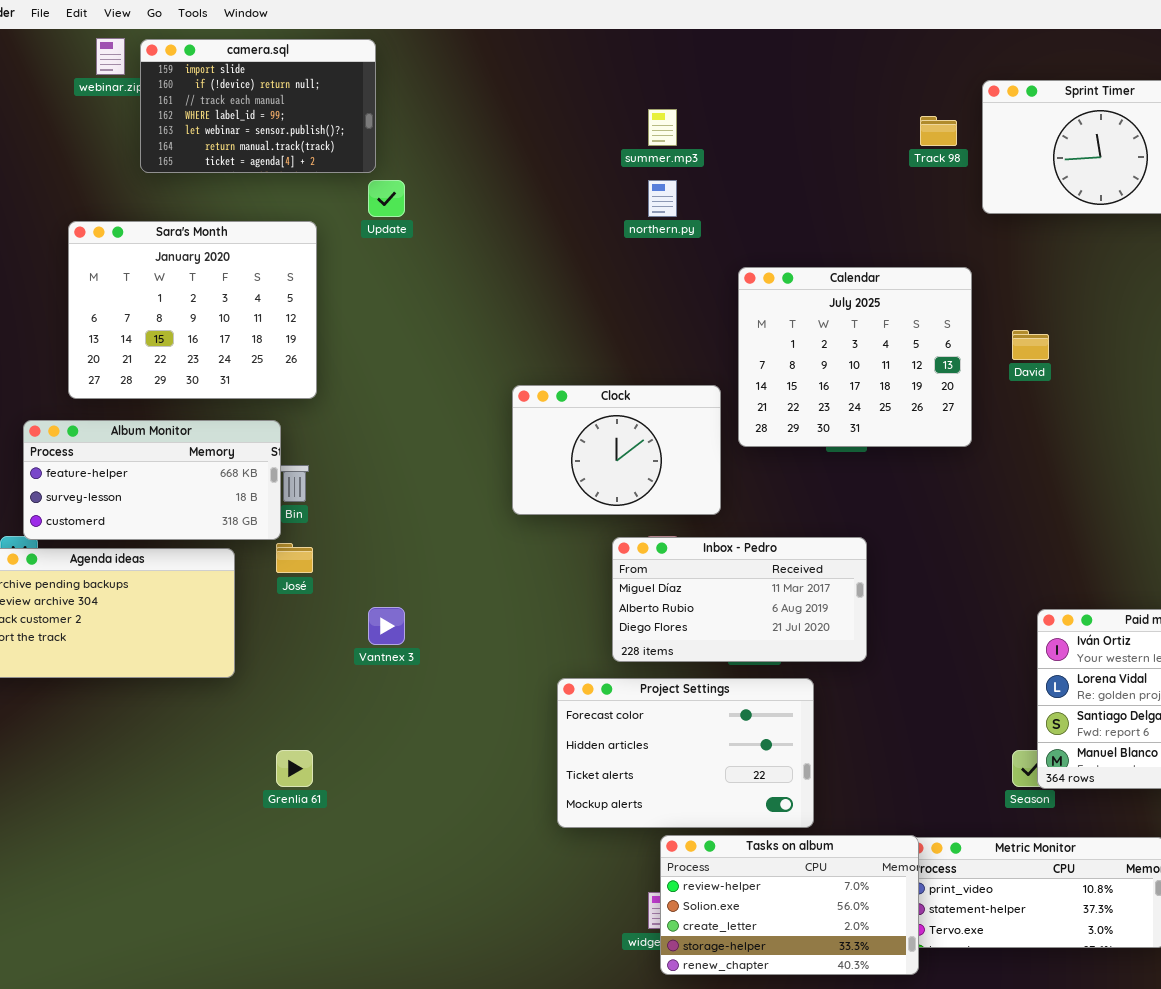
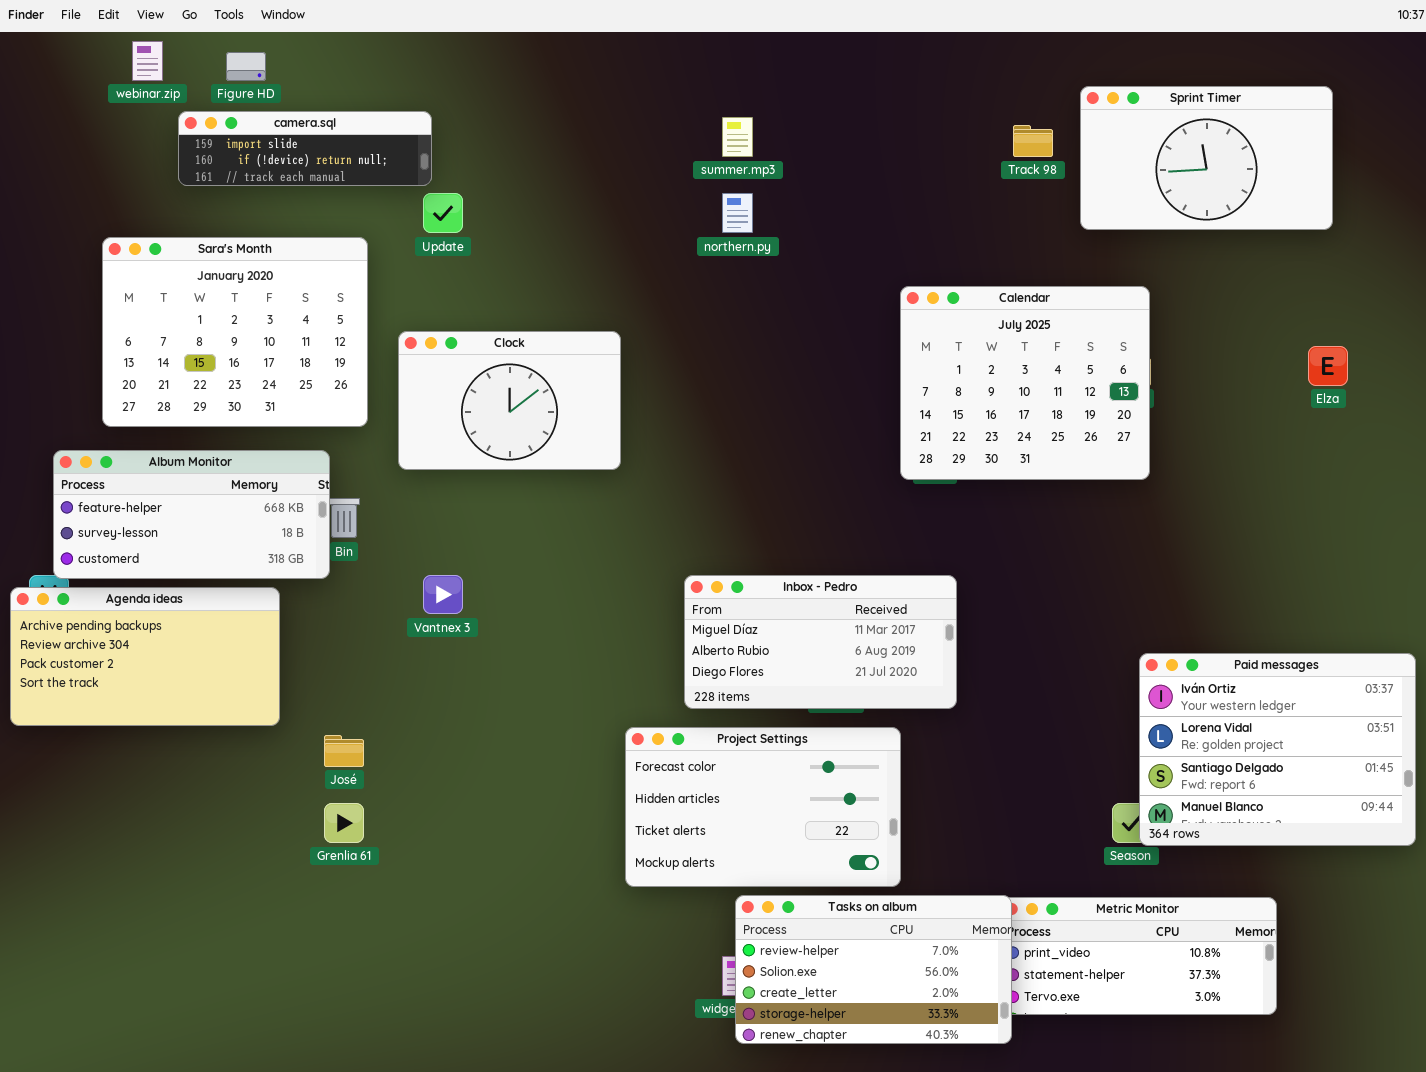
camera.sql: [140,39,376,173] -> [178,111,432,186], resized
Calendar: [738,267,972,447] -> [900,286,1150,480], moved
Clock: [512,385,721,515] -> [398,331,621,470], moved
José: [276,543,313,573] -> [324,735,364,767], moved
Vantnex 3: [368,607,405,645] -> [423,575,463,614], moved

